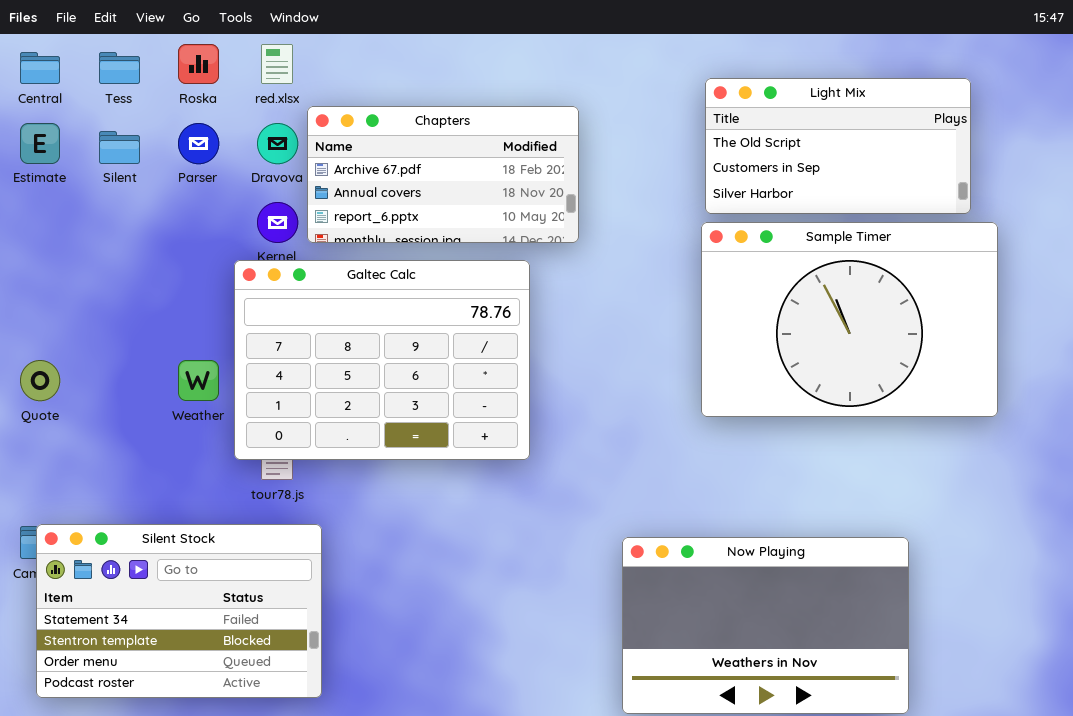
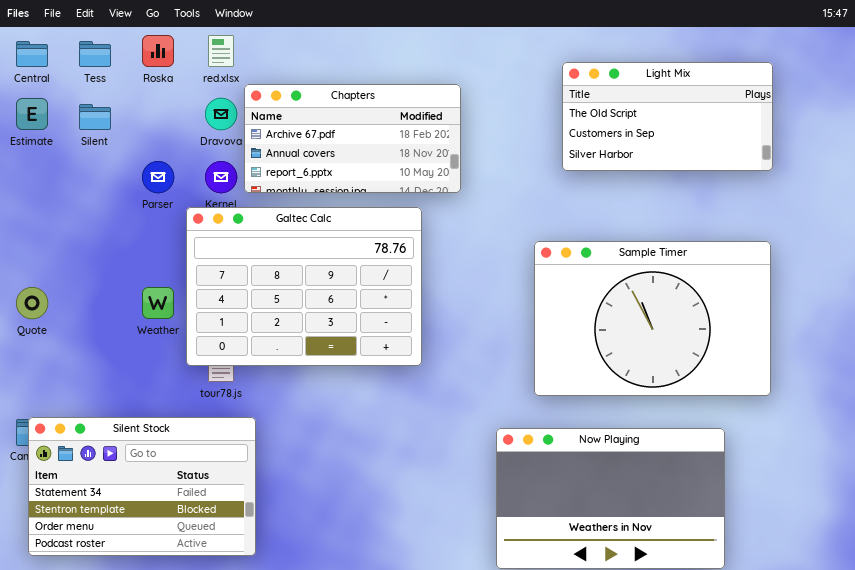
Parser: [178,123,219,164] -> [142,161,174,193], moved
Sample Timer: [701,222,998,417] -> [534,241,771,396], moved

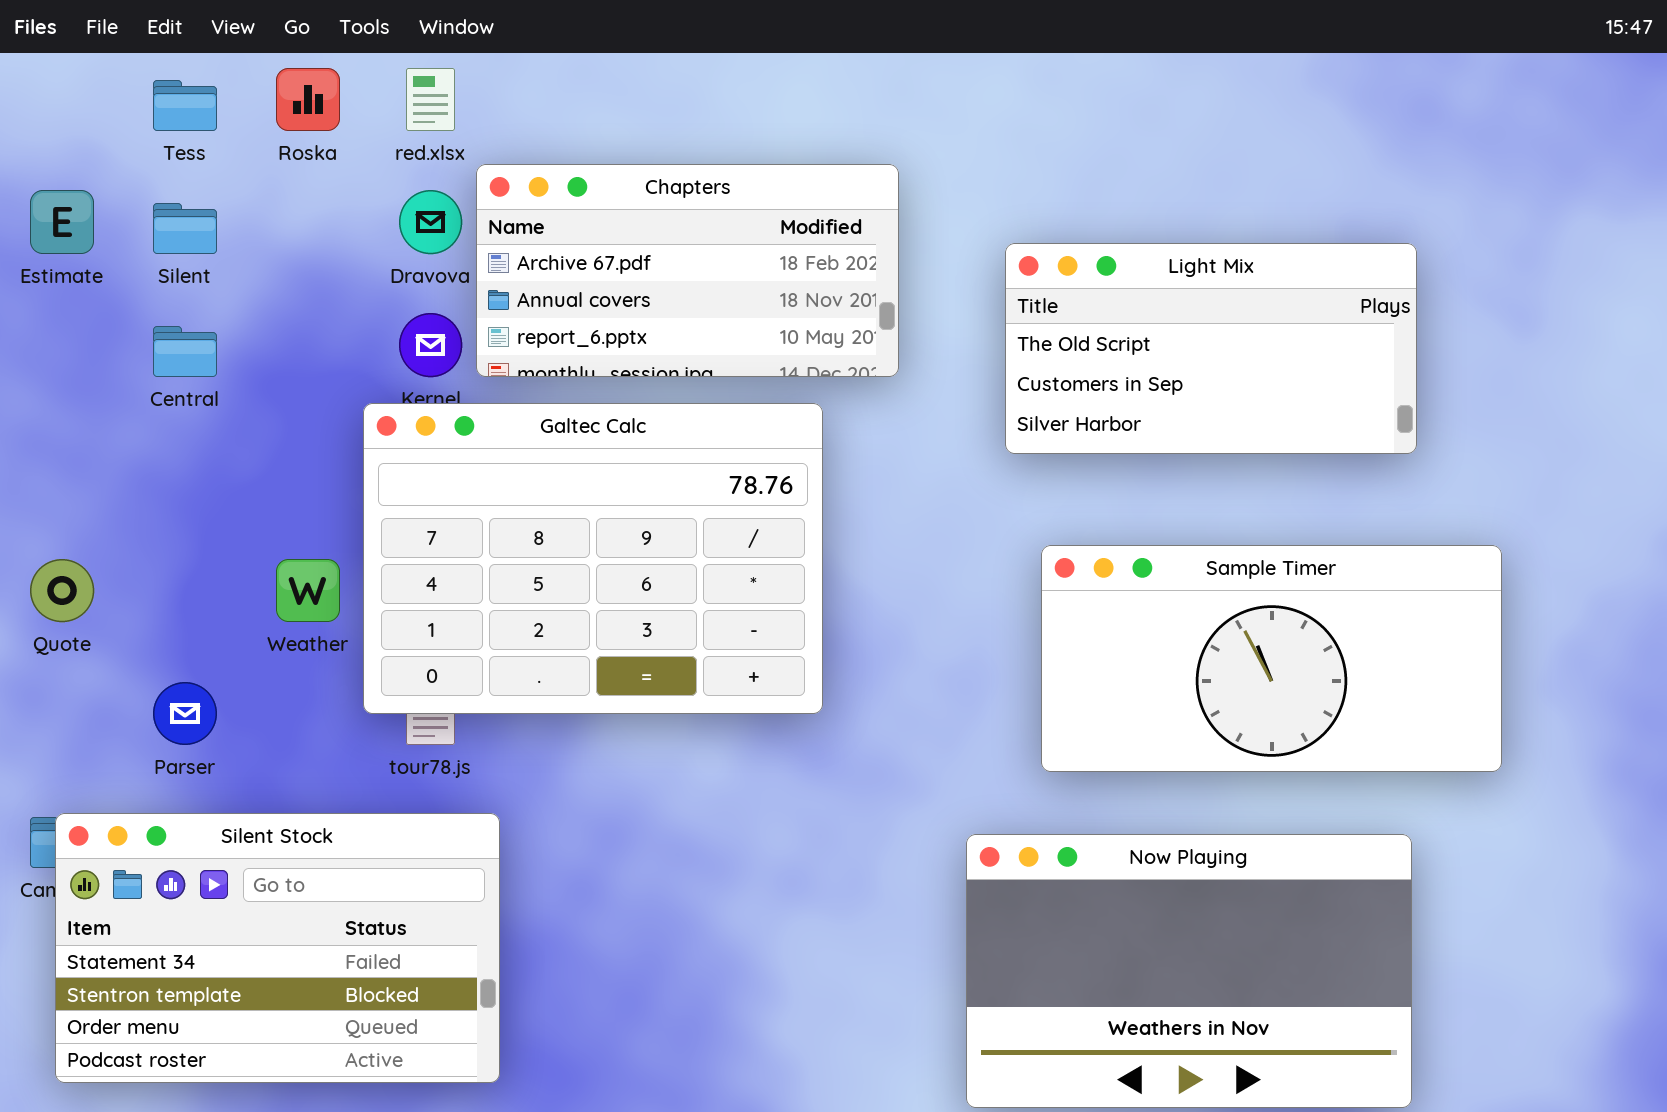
Central: [16,41,48,67] -> [153,326,217,377], moved
Light Mix: [562,62,773,171] -> [1005,243,1417,454], moved
Parser: [142,161,174,193] -> [153,682,217,745], moved
Sample Timer: [534,241,771,396] -> [1041,545,1502,772], resized

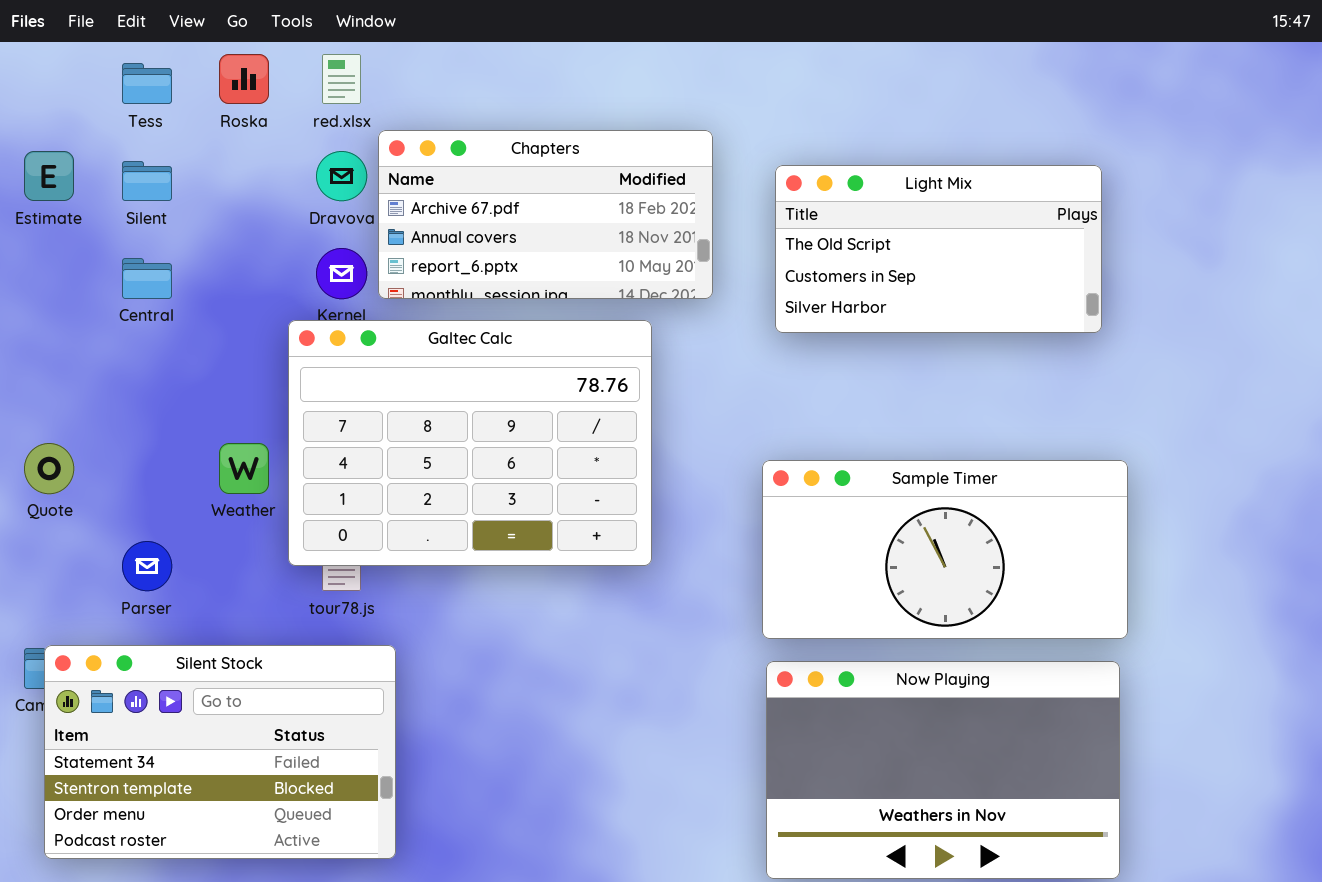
Light Mix: [1005,243,1417,454] -> [775,165,1102,333], moved
Sample Timer: [1041,545,1502,772] -> [762,460,1128,639], moved

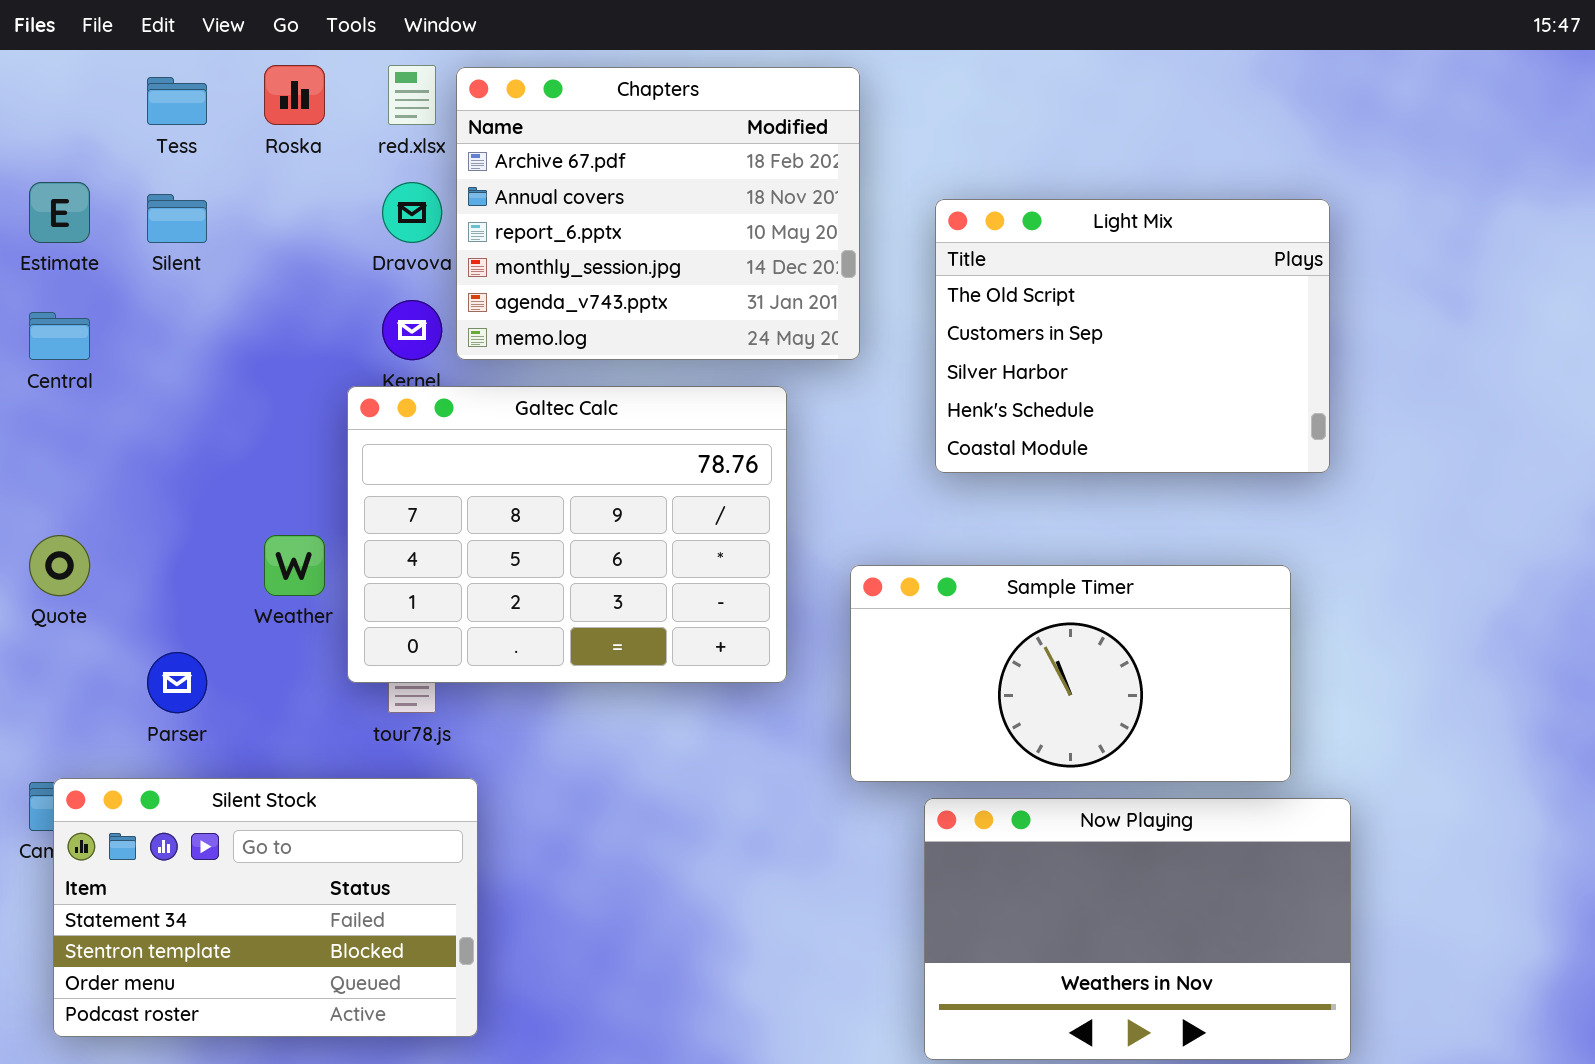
Chapters: [378,130,713,299] -> [456,67,860,360], resized
Light Mix: [775,165,1102,333] -> [935,199,1330,473], resized
Central: [122,258,172,299] -> [29,312,90,360], moved
Sample Timer: [762,460,1128,639] -> [850,565,1291,782], moved

